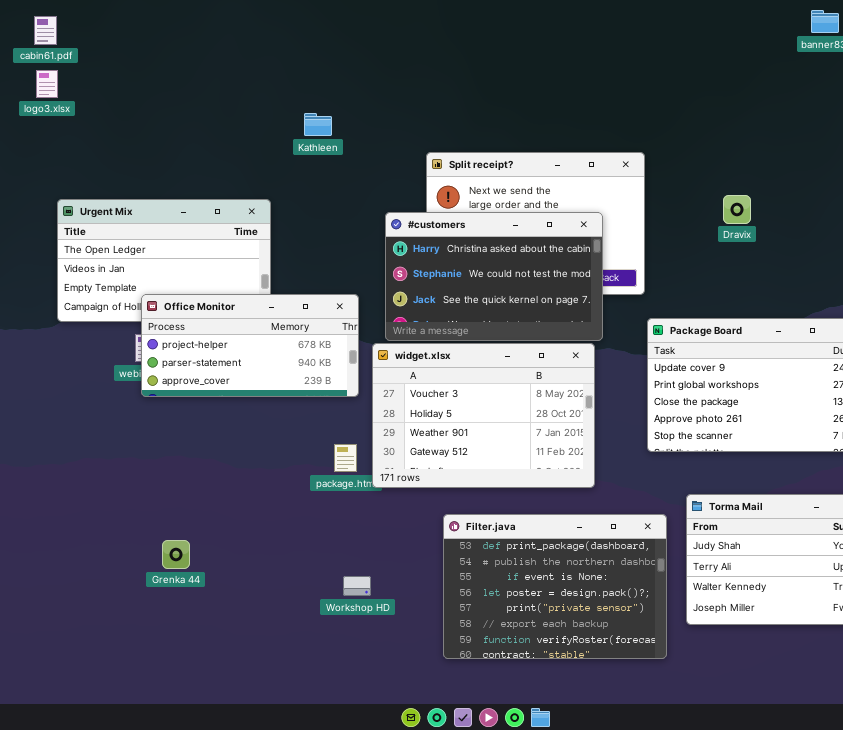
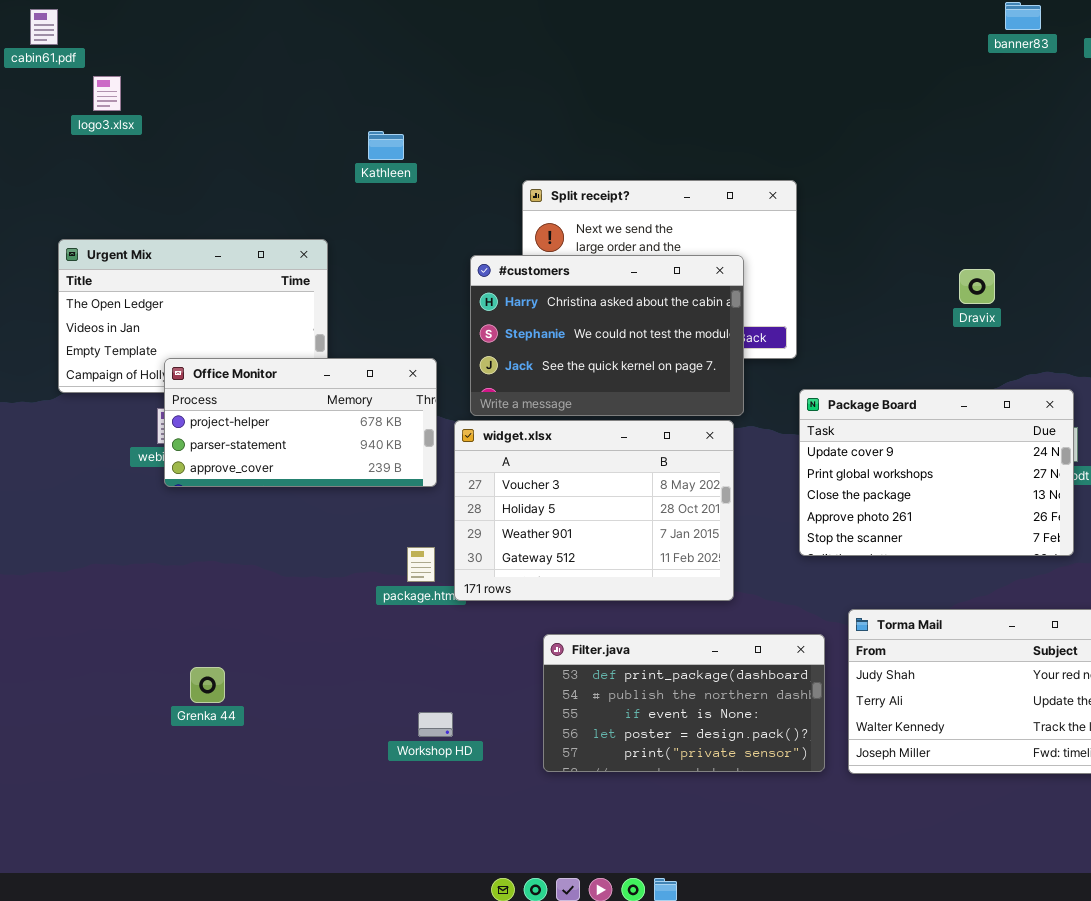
logo3.xlsx: [36,70,58,98] -> [93,76,121,111], moved
Dravix: [723,195,751,224] -> [959,269,995,304], moved
Filter.java: [443,514,667,659] -> [543,634,825,772], resized

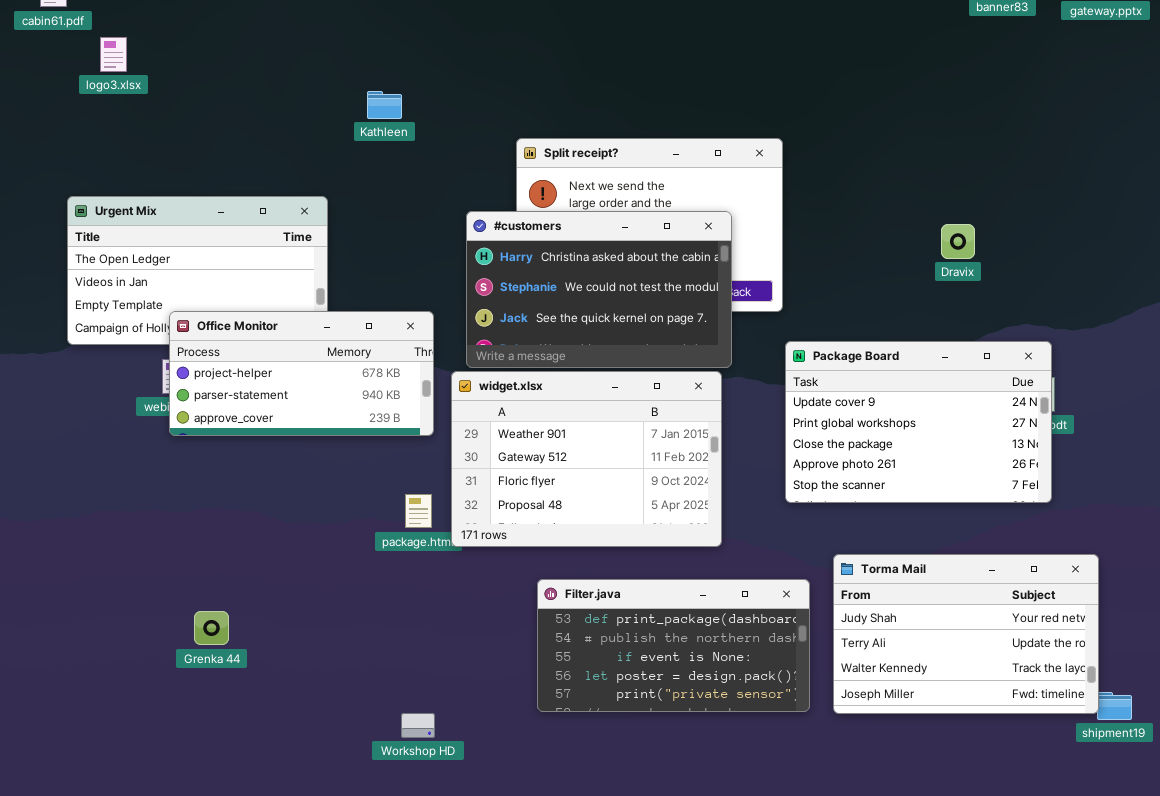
widget.xlsx: [454,420,734,601] -> [451,371,722,547], scrolled down 2 rows
Workshop HD: [418,712,453,737] -> [401,713,435,738], moved

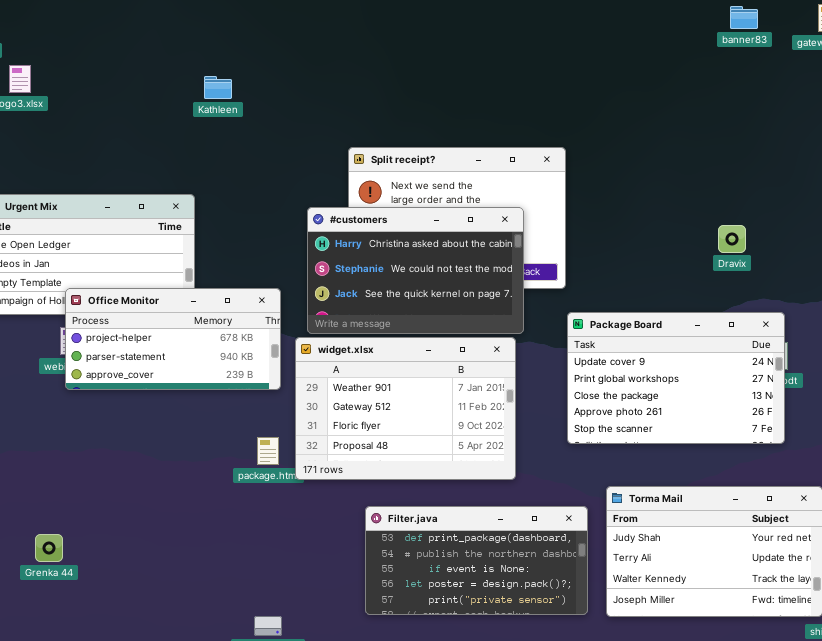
Kathleen: [367,91,402,119] -> [204,76,232,99], moved
Dravix: [941,224,975,259] -> [718,225,746,253], moved
Grenka 44: [194,611,229,645] -> [35,534,63,562], moved

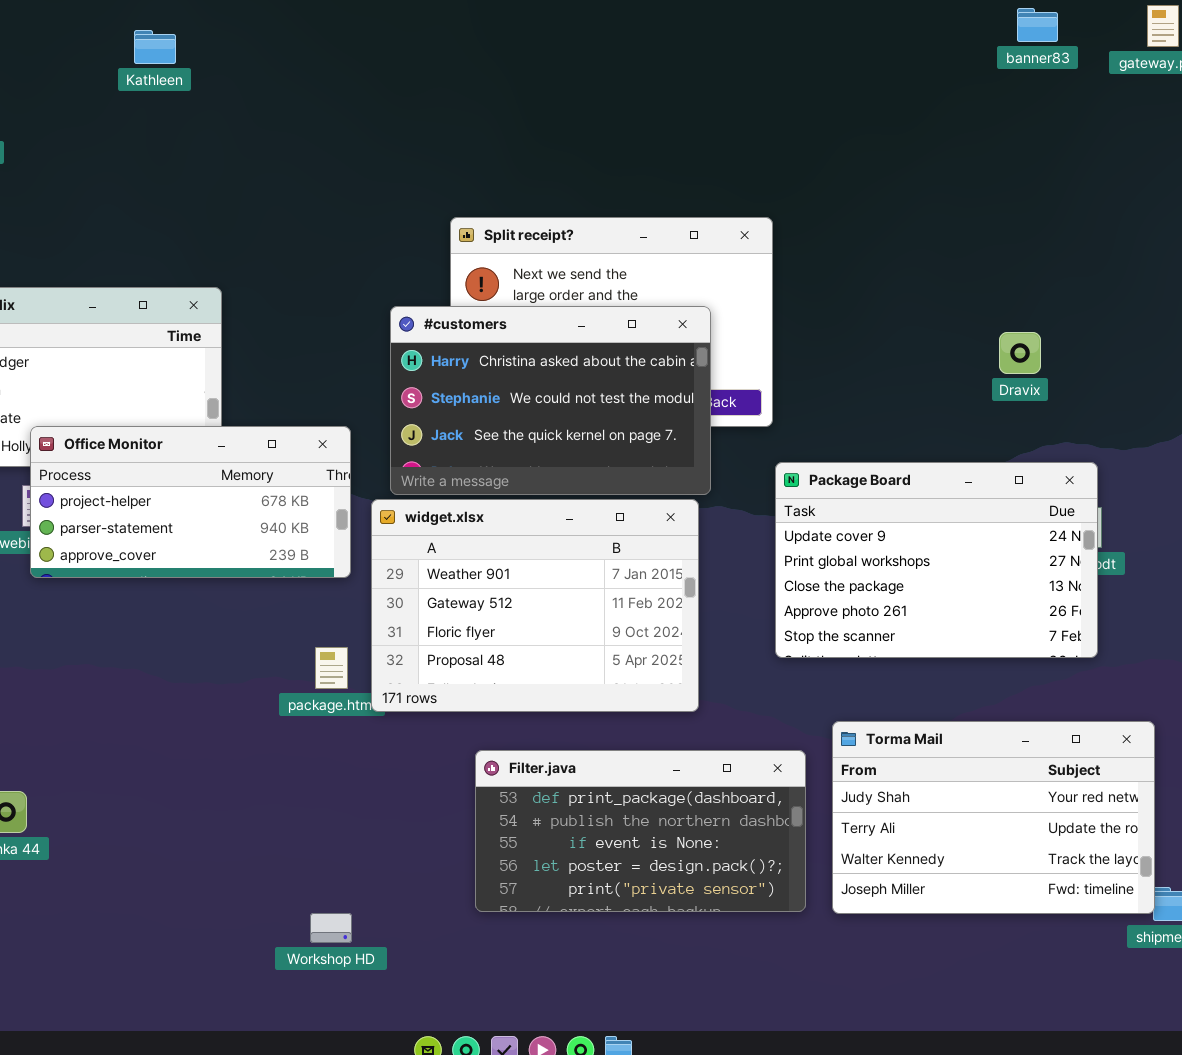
Kathleen: [204,76,232,99] -> [134,30,176,64], moved

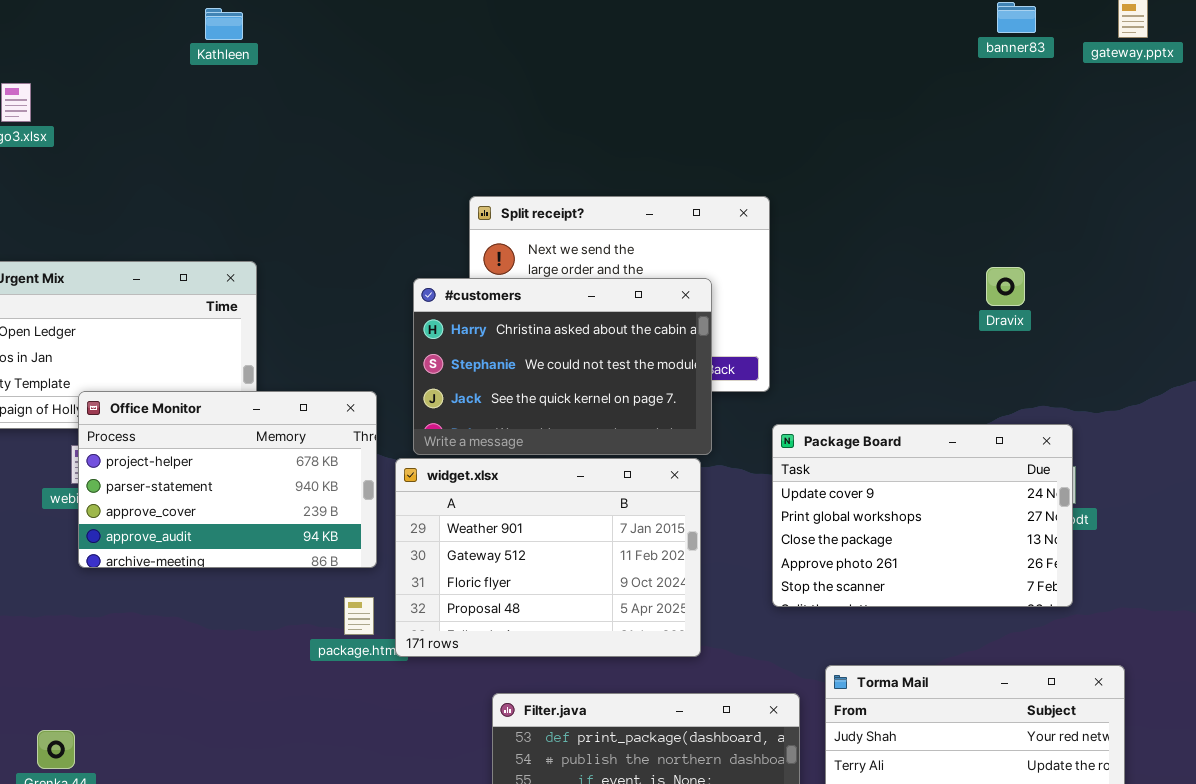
Kathleen: [134,30,176,64] -> [205,8,243,40], moved
Dravix: [999,332,1041,374] -> [986,267,1025,306], moved
Office Monitor: [30,426,351,578] -> [78,391,377,568], resized

